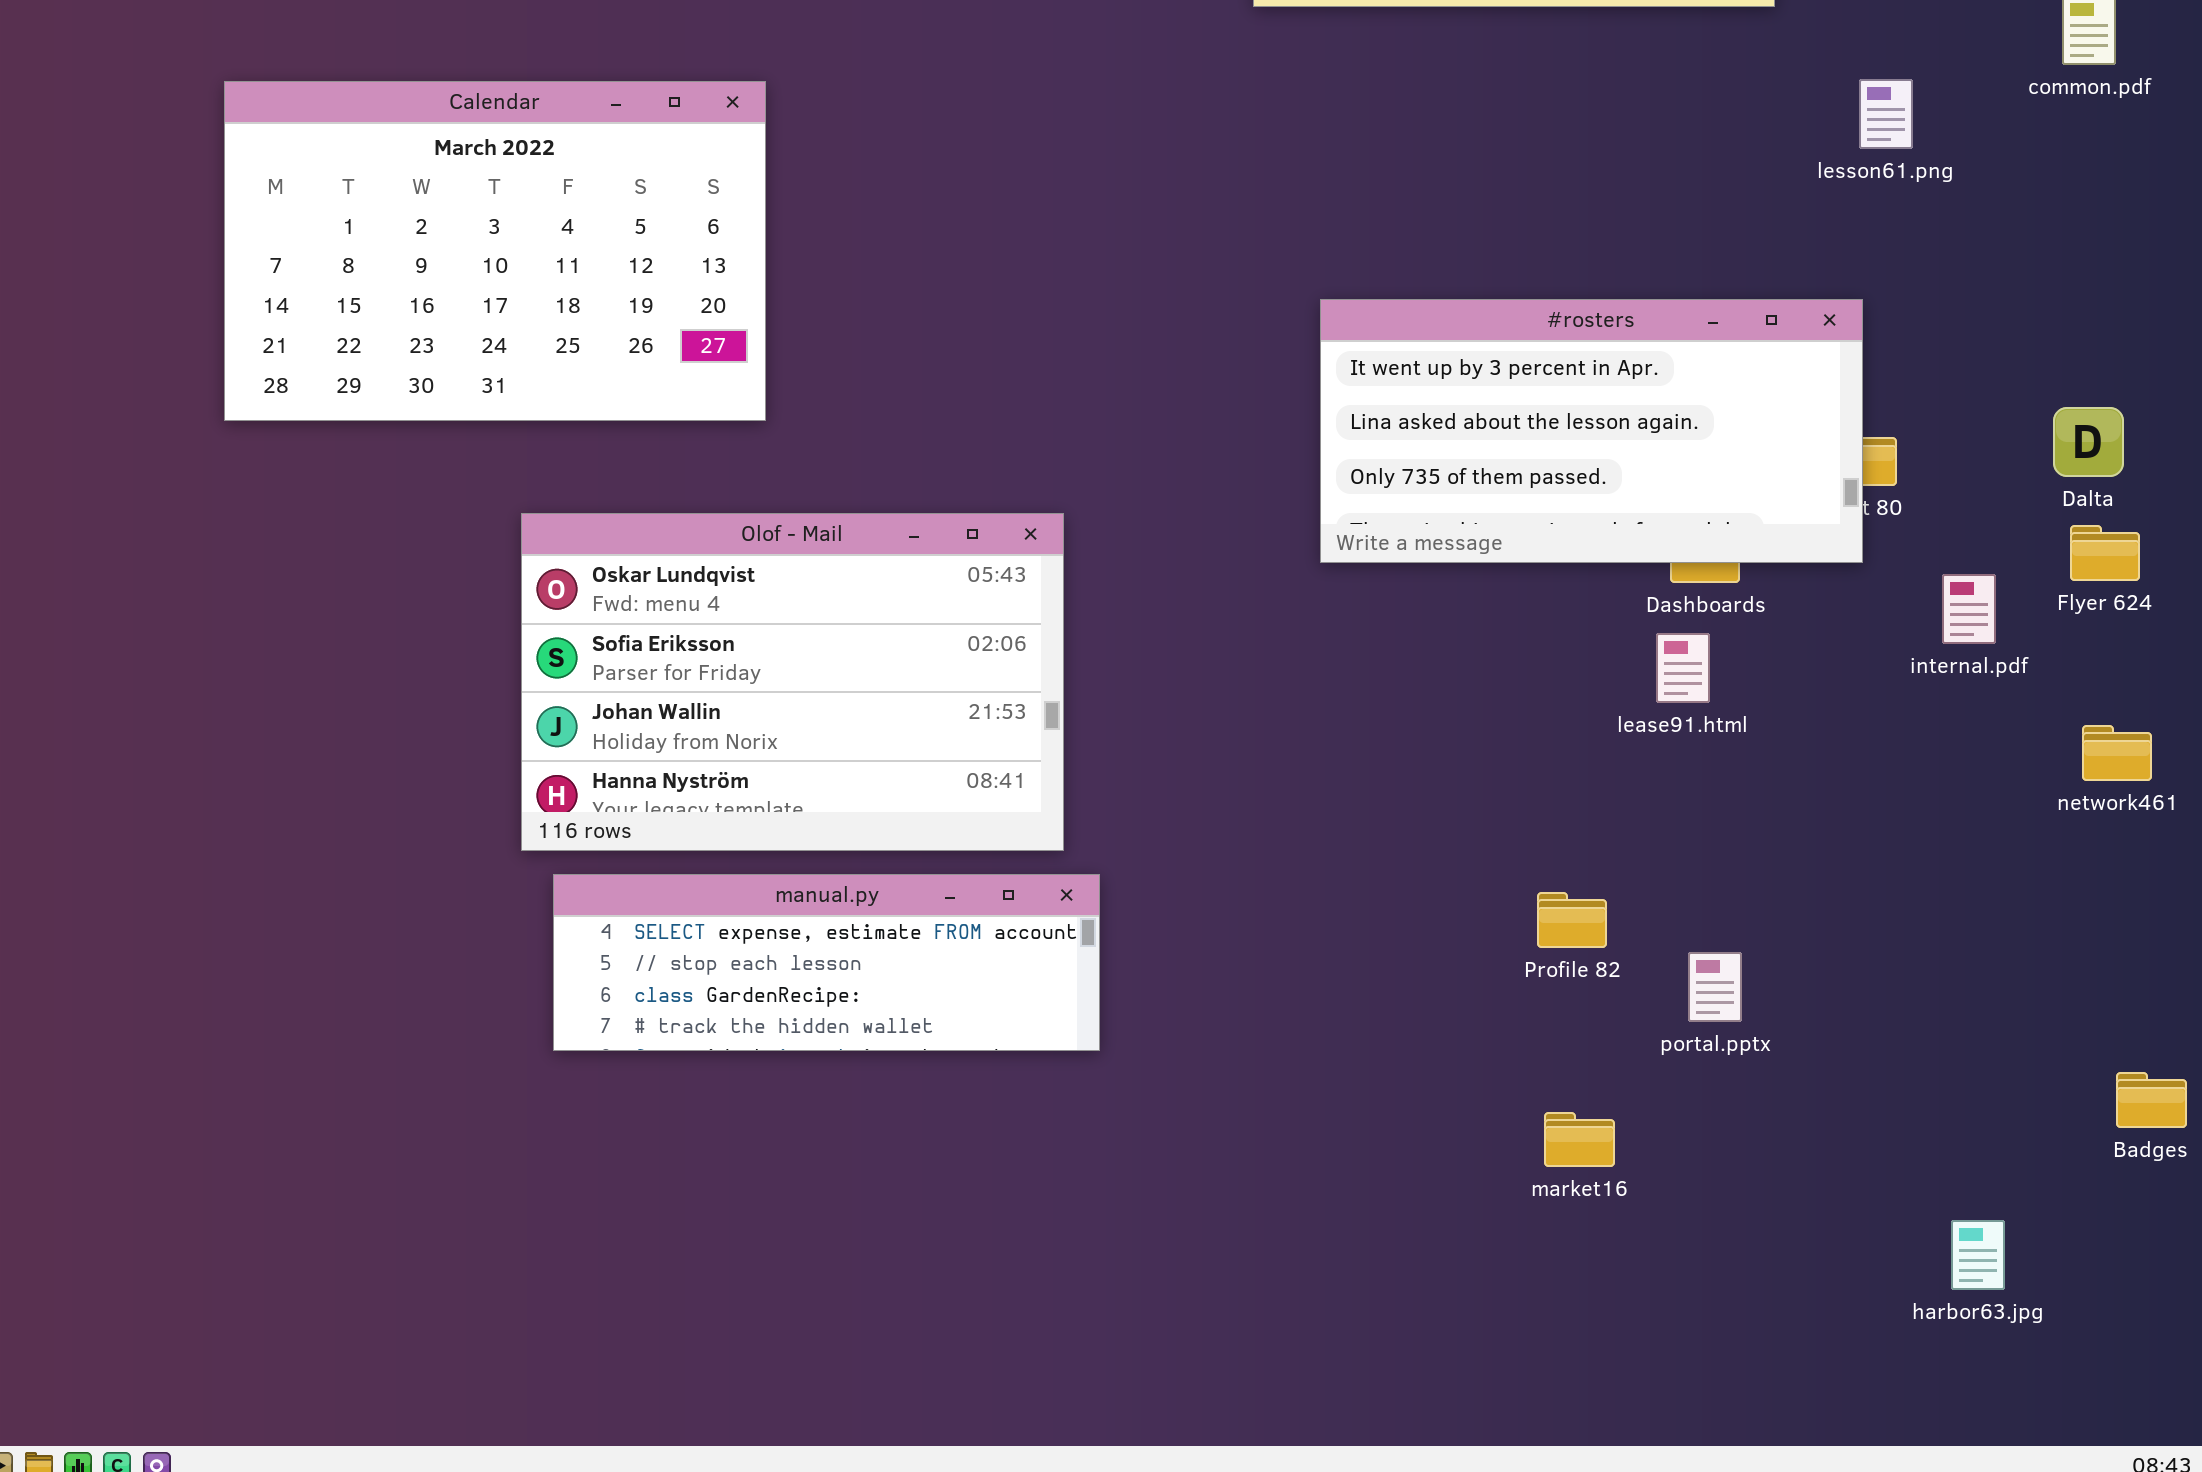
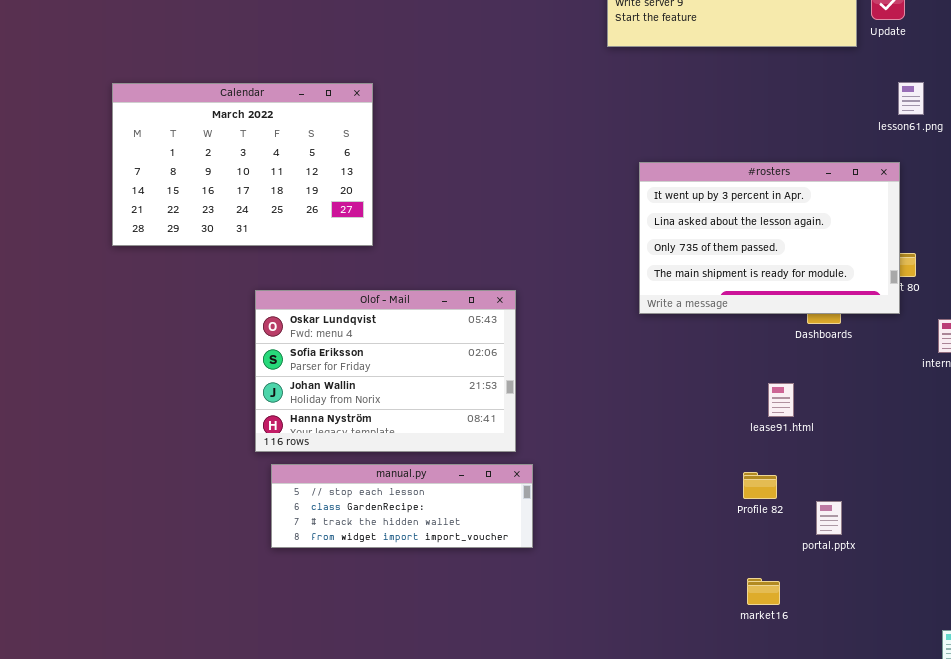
#rosters: [1320,299,1863,563] -> [639,162,900,314], resized
lease91.html: [1656,633,1710,703] -> [768,383,794,417], moved
manual.py: [553,874,1100,1051] -> [271,464,533,548], scrolled down 1 row

